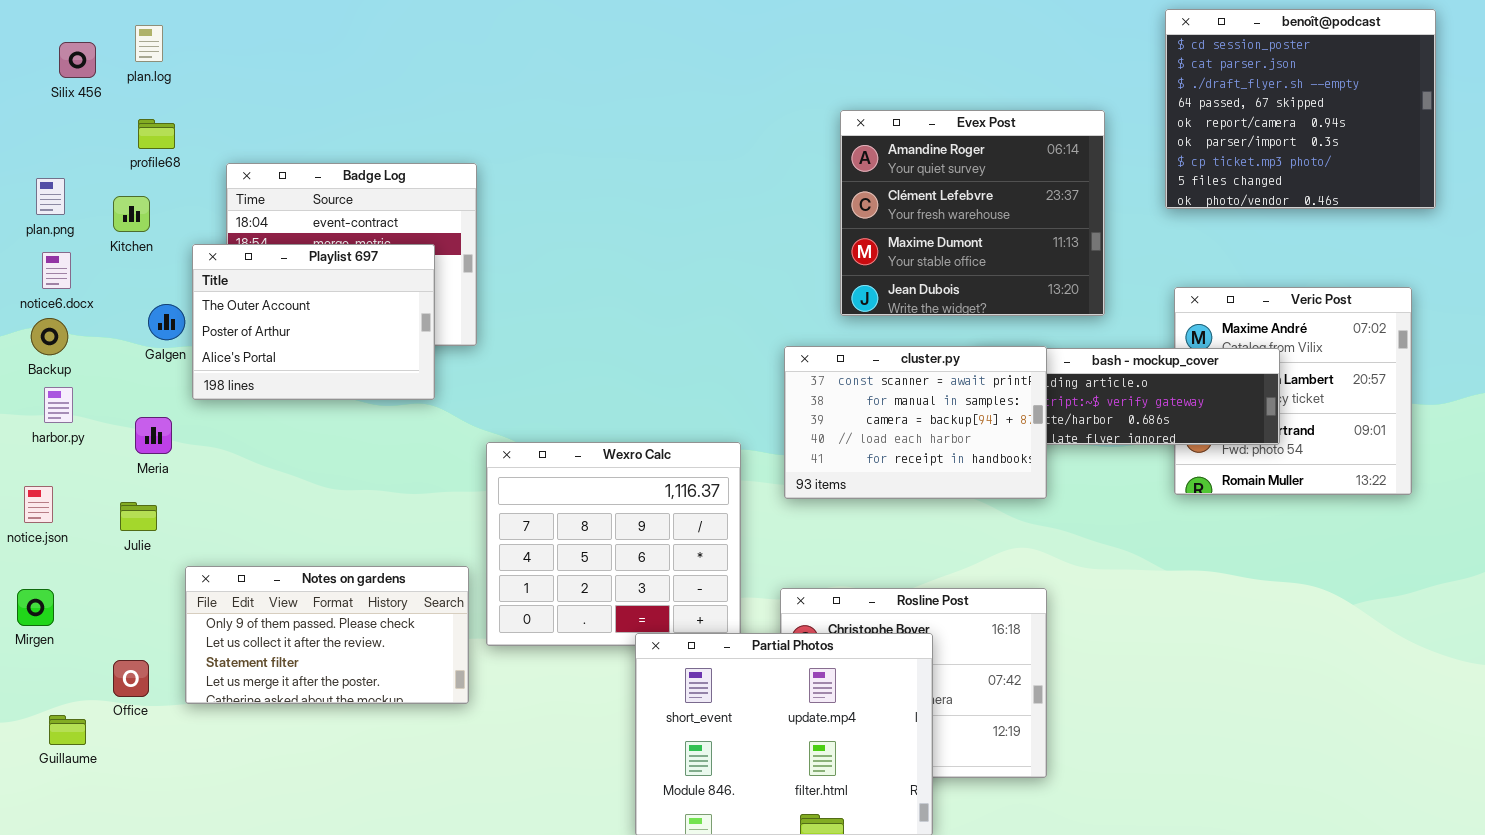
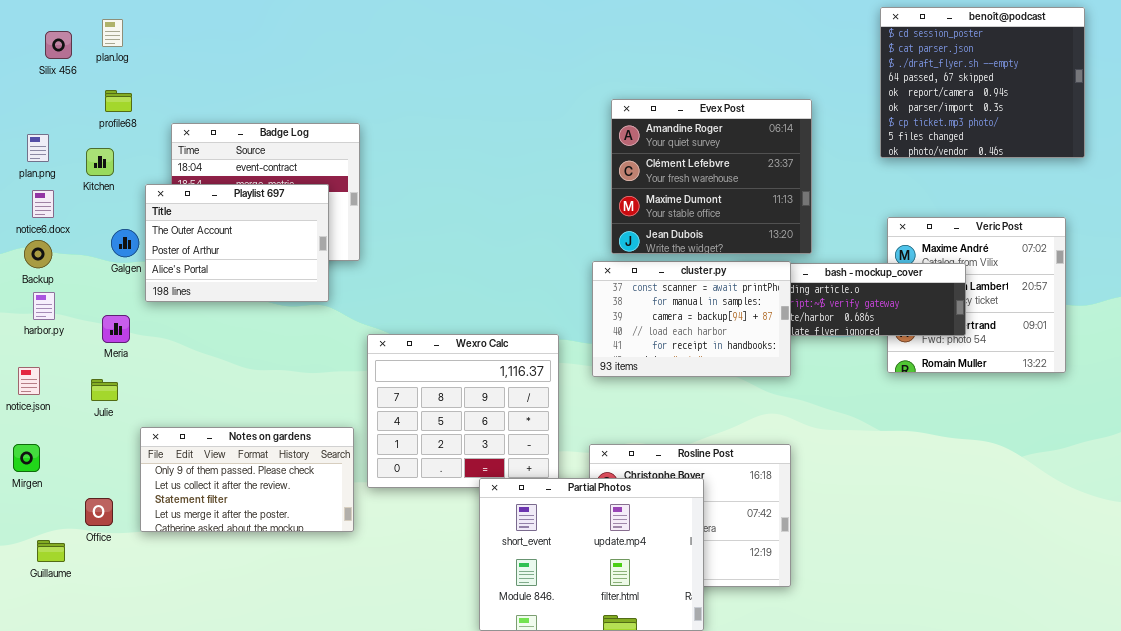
Evex Post: [840,110,1105,316] -> [611,99,812,254], moved

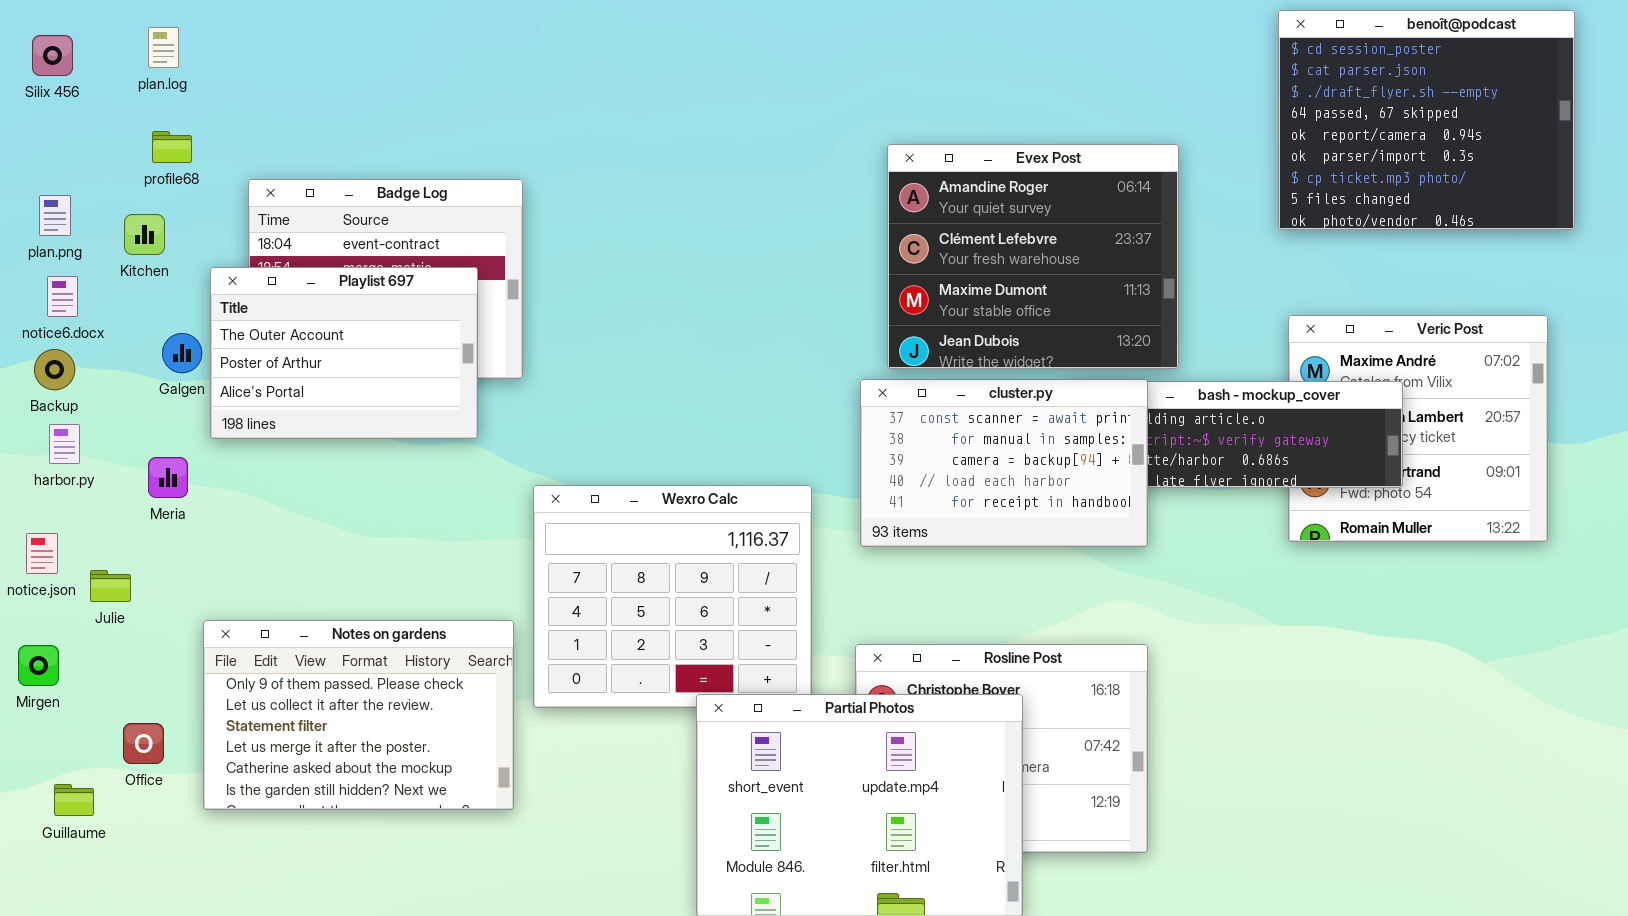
Silix 456: [45,31,72,59] -> [32,35,73,76], moved
Julie: [91,379,118,401] -> [90,570,131,602], moved
Notes on gardens: [140,427,354,532] -> [203,620,514,810], resized

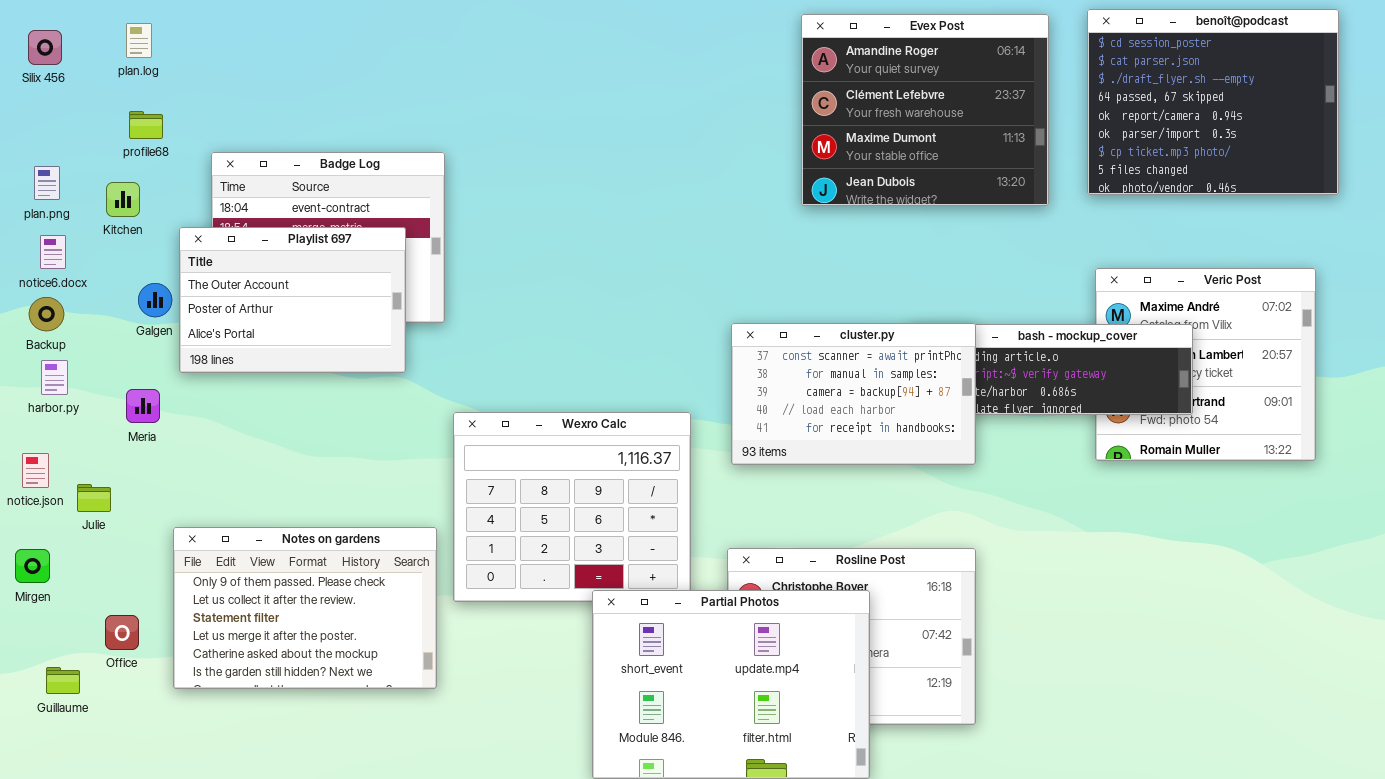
Evex Post: [887,144,1179,369] -> [801,14,1049,206], moved

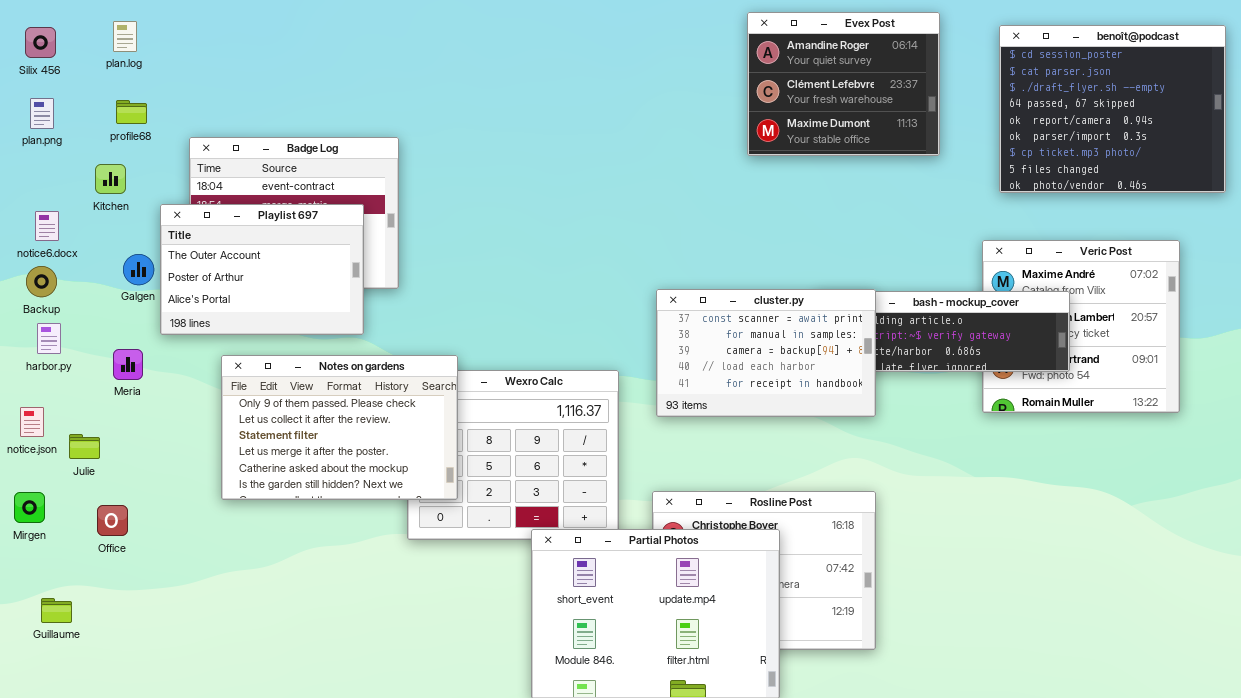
benoît@podcast: [1087,9,1339,195] -> [999,25,1226,193], moved
Evex Post: [801,14,1049,206] -> [747,12,940,156], resized
plan.png: [34,166,60,200] -> [30,98,54,129], moved
Notes on gardens: [173,527,437,689] -> [221,355,458,500], moved
Office: [105,615,139,650] -> [97,505,128,536], moved

